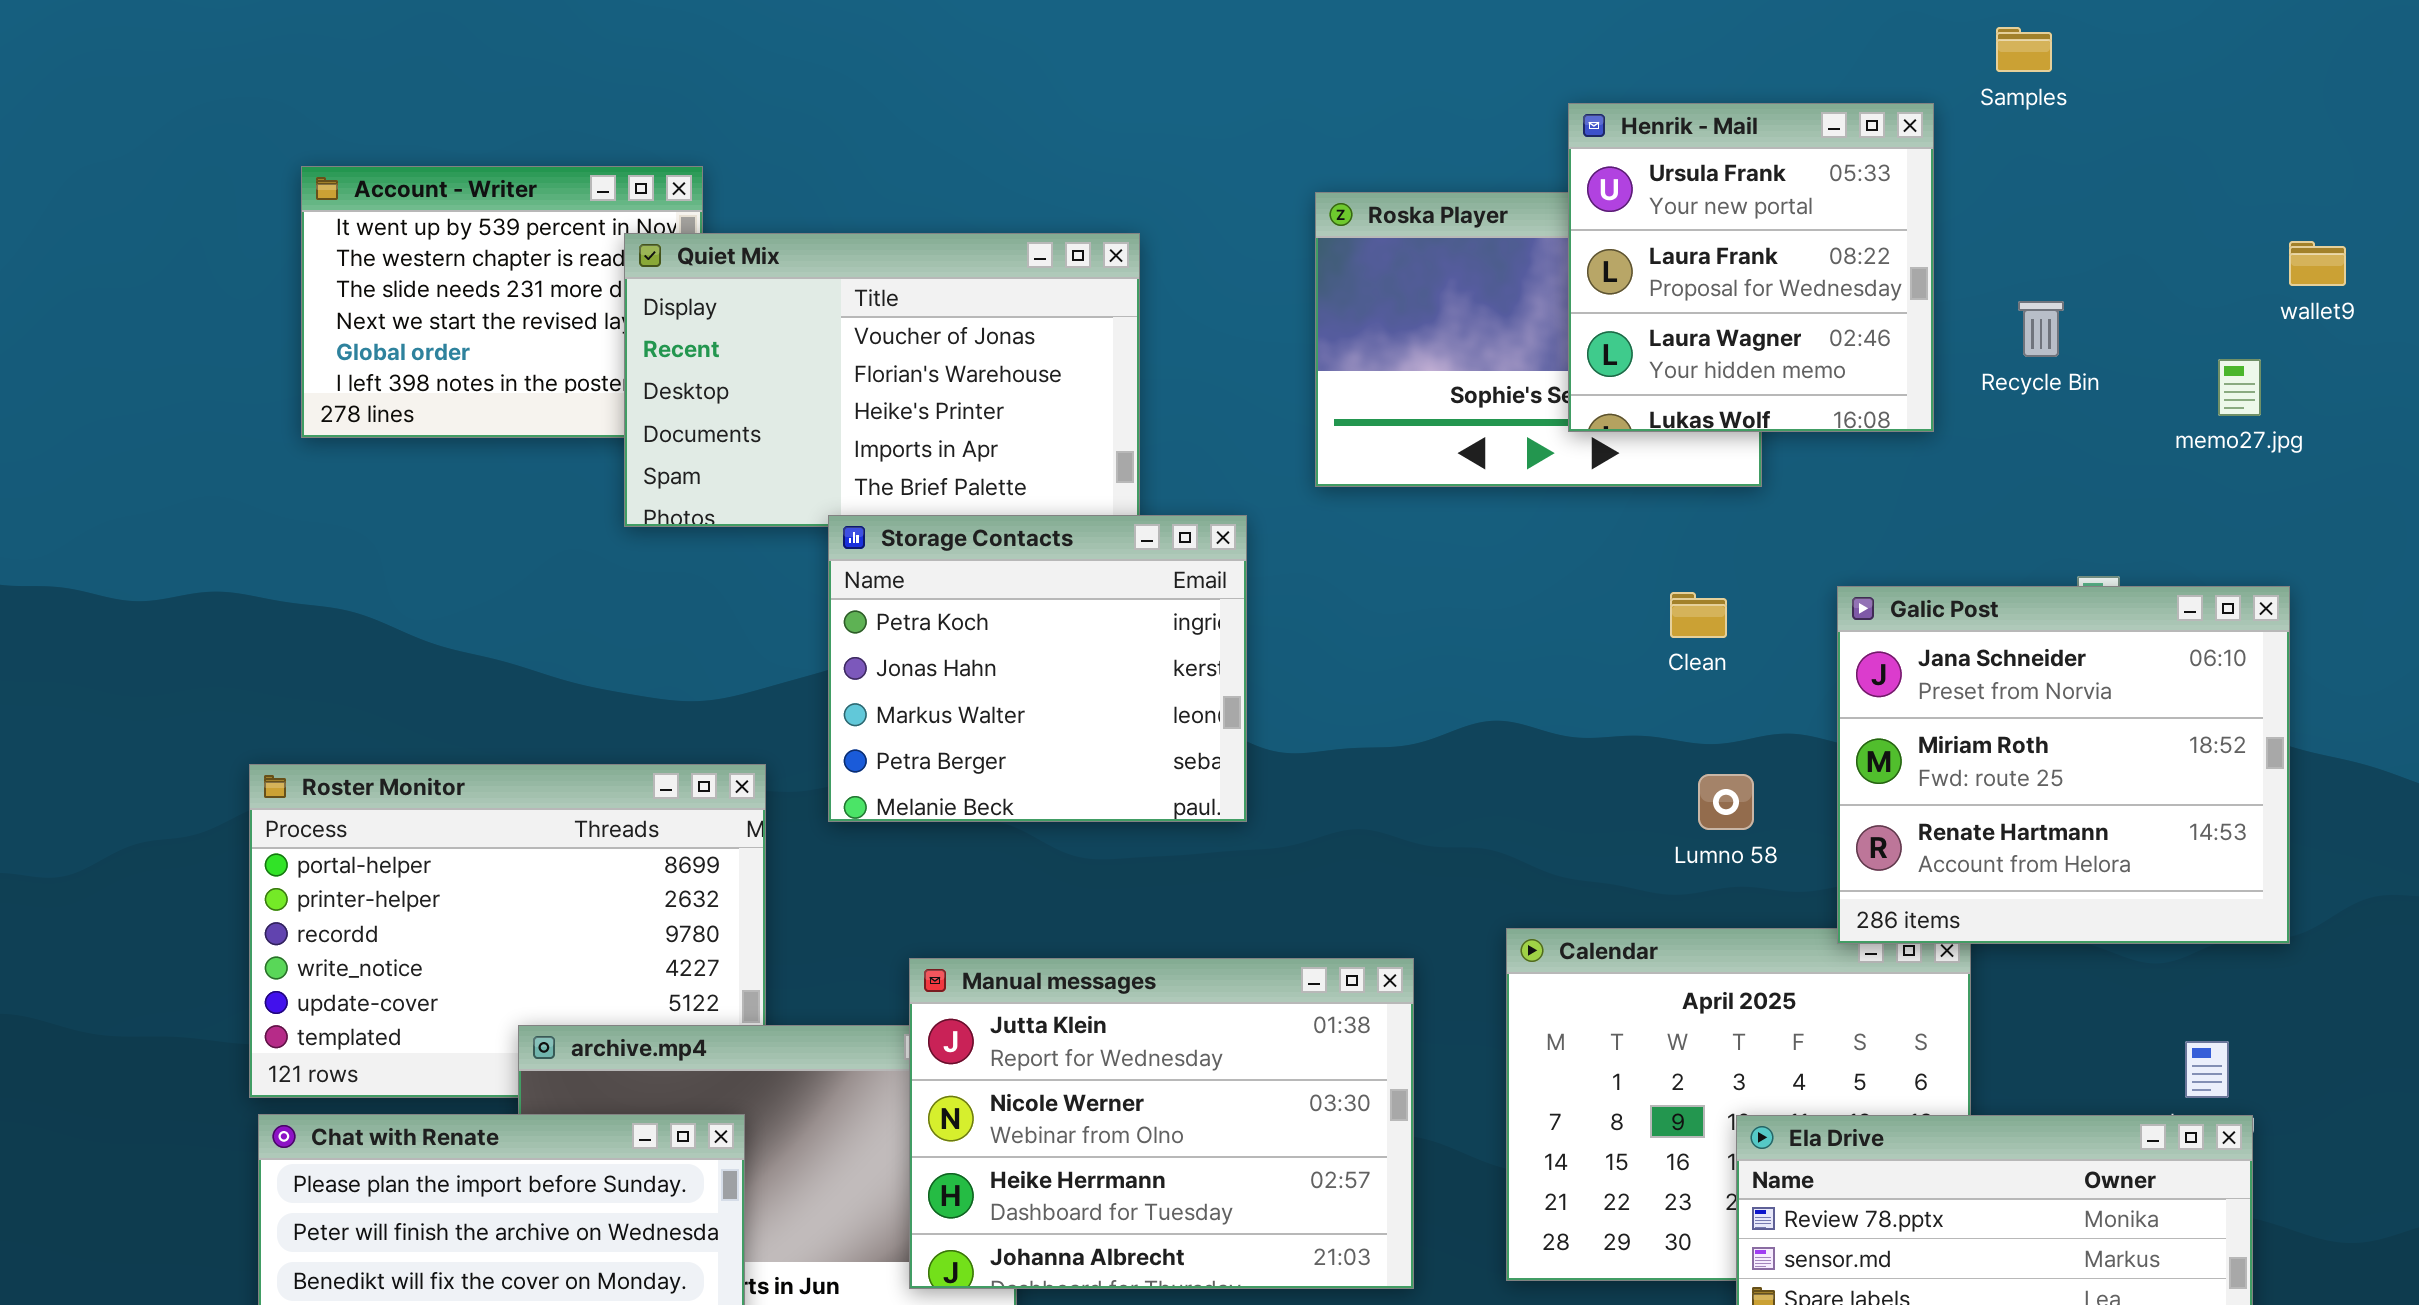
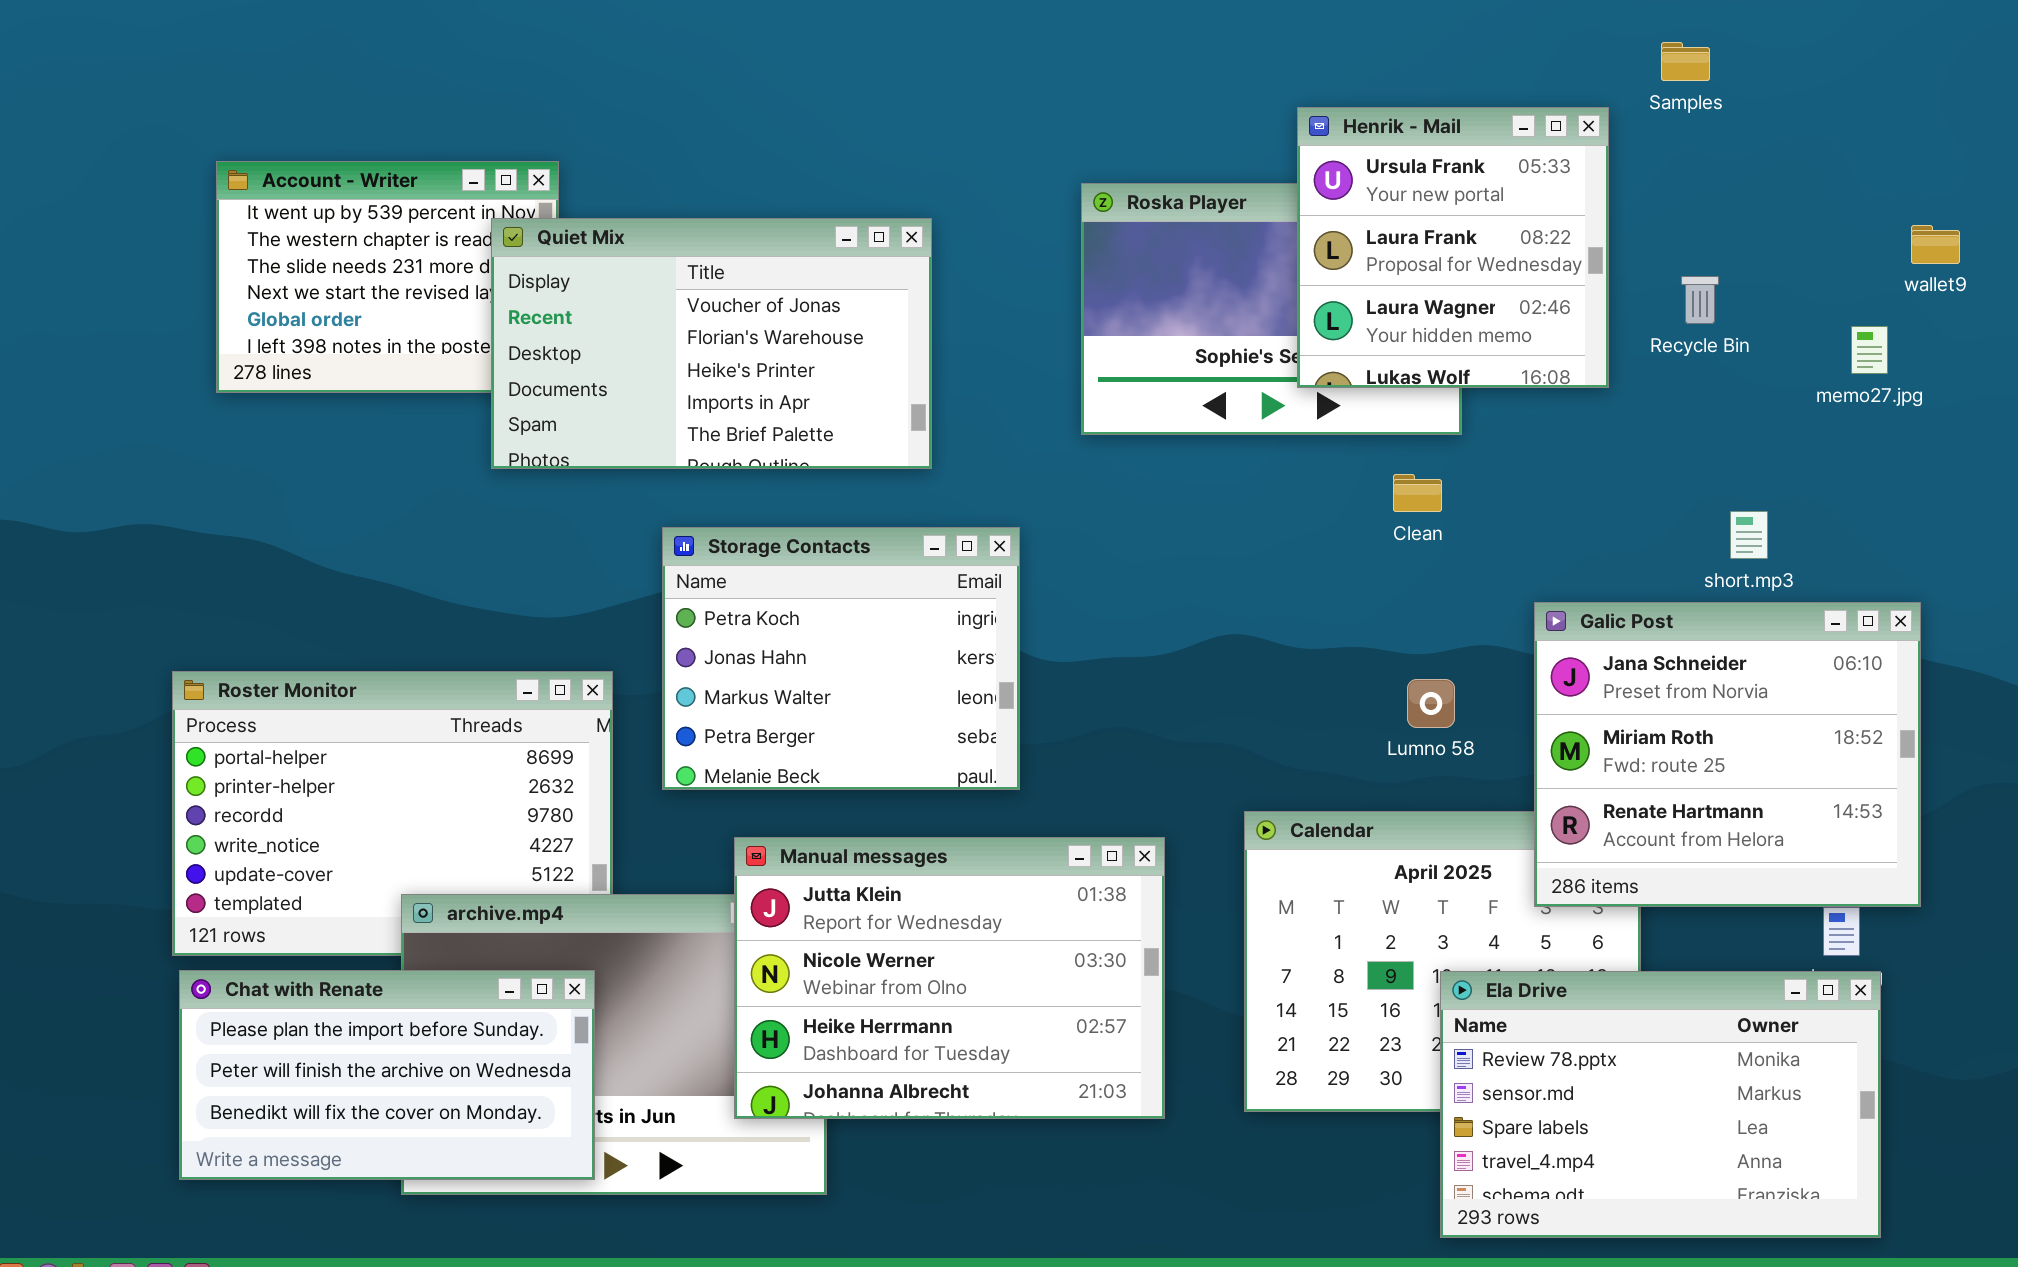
Storage Contacts: [828,515,1247,822] -> [662,527,1020,790], moved
Galic Post: [1837,586,2290,944] -> [1534,602,1921,907], moved
Clean: [1670,592,1727,638] -> [1393,474,1442,512], moved

